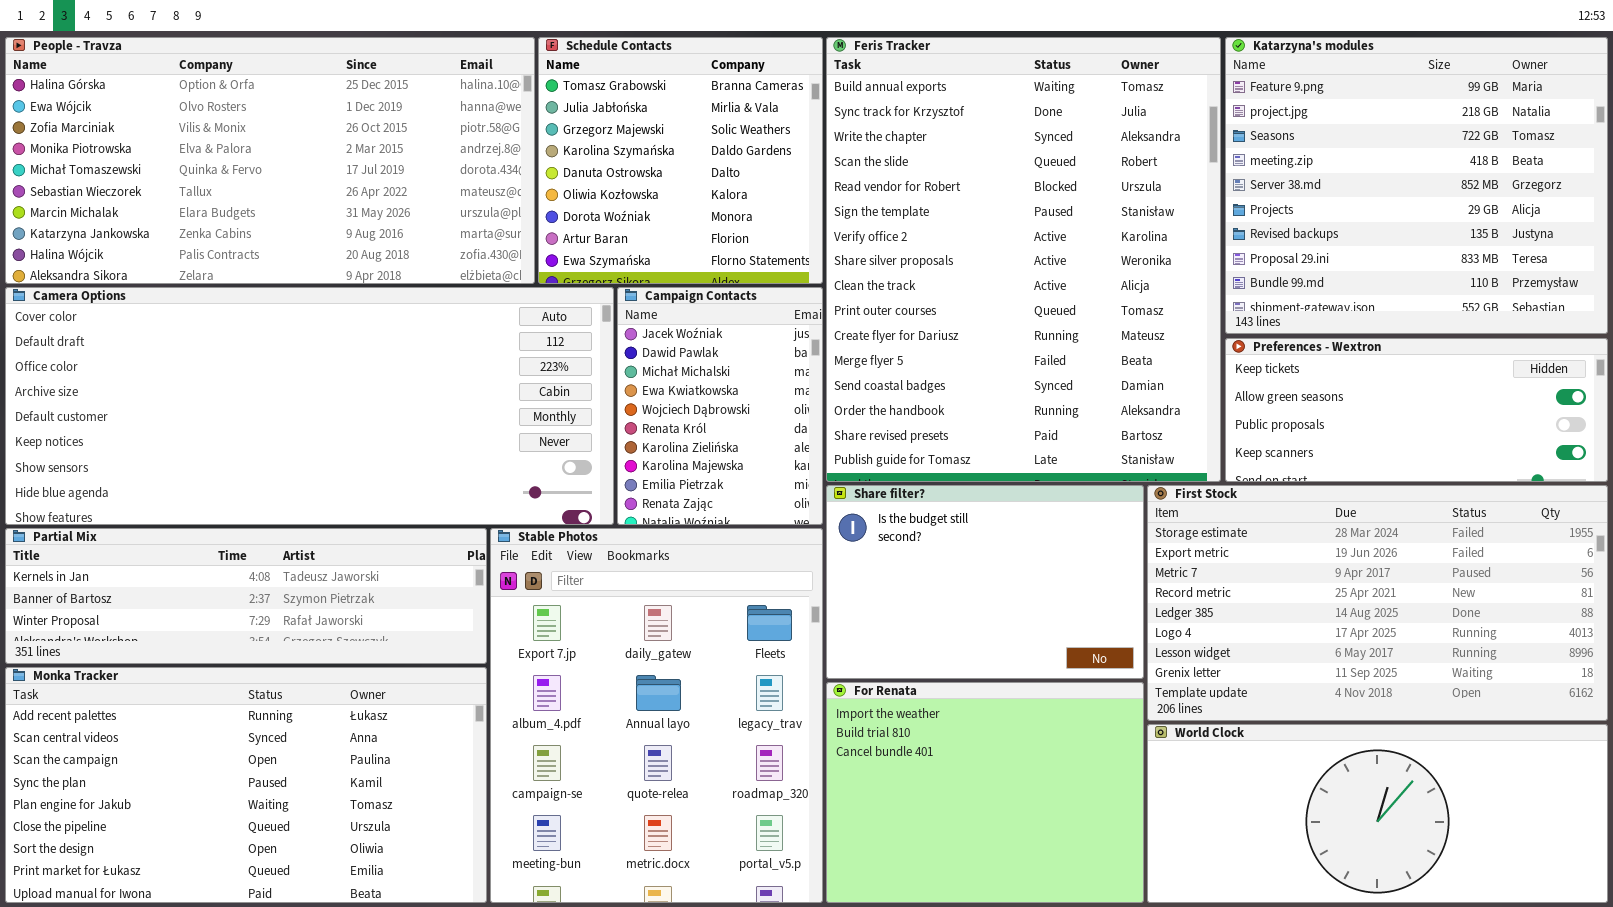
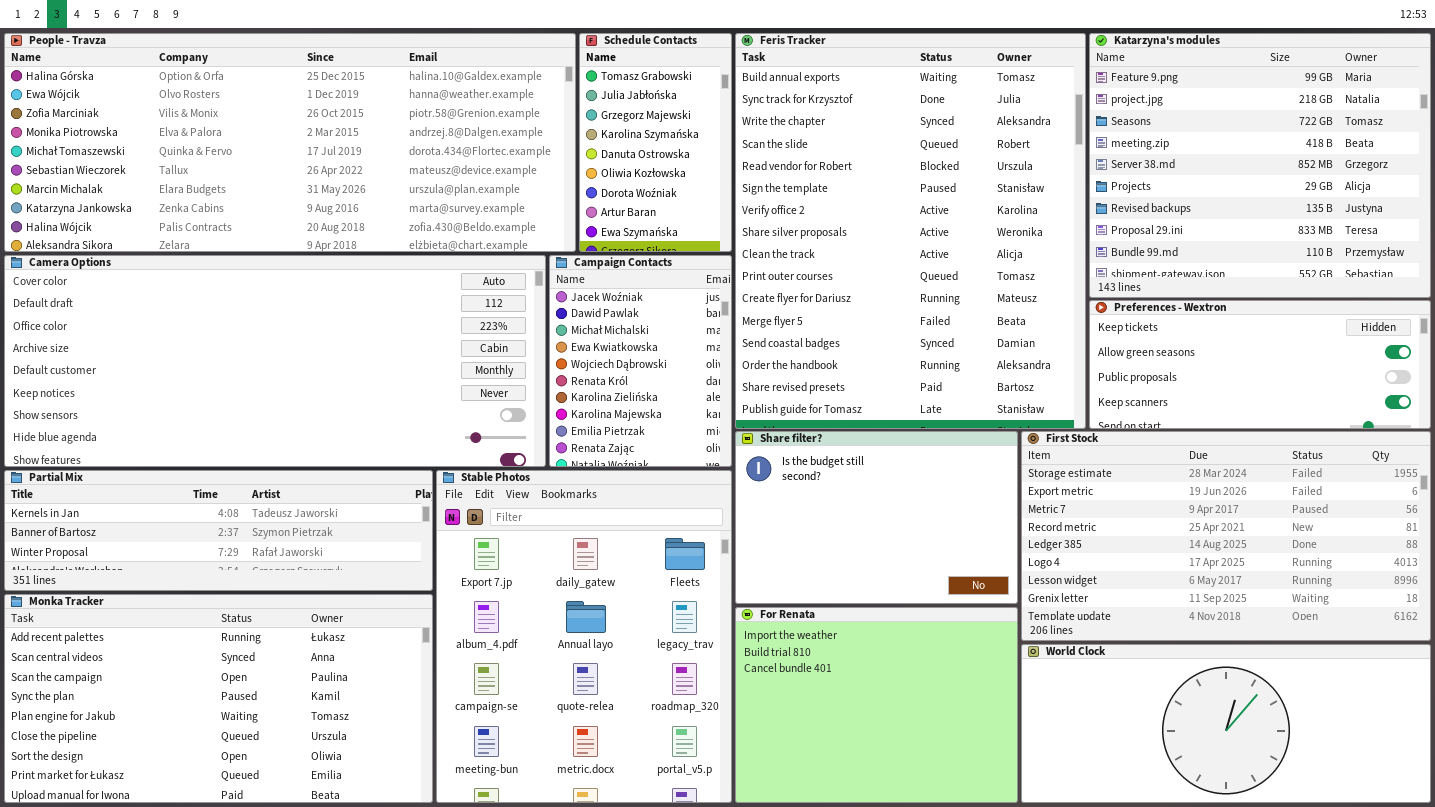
People - Travza: [5,37,535,284] -> [4,33,576,252], resized
Schedule Contacts: [538,37,823,284] -> [579,33,732,252], resized

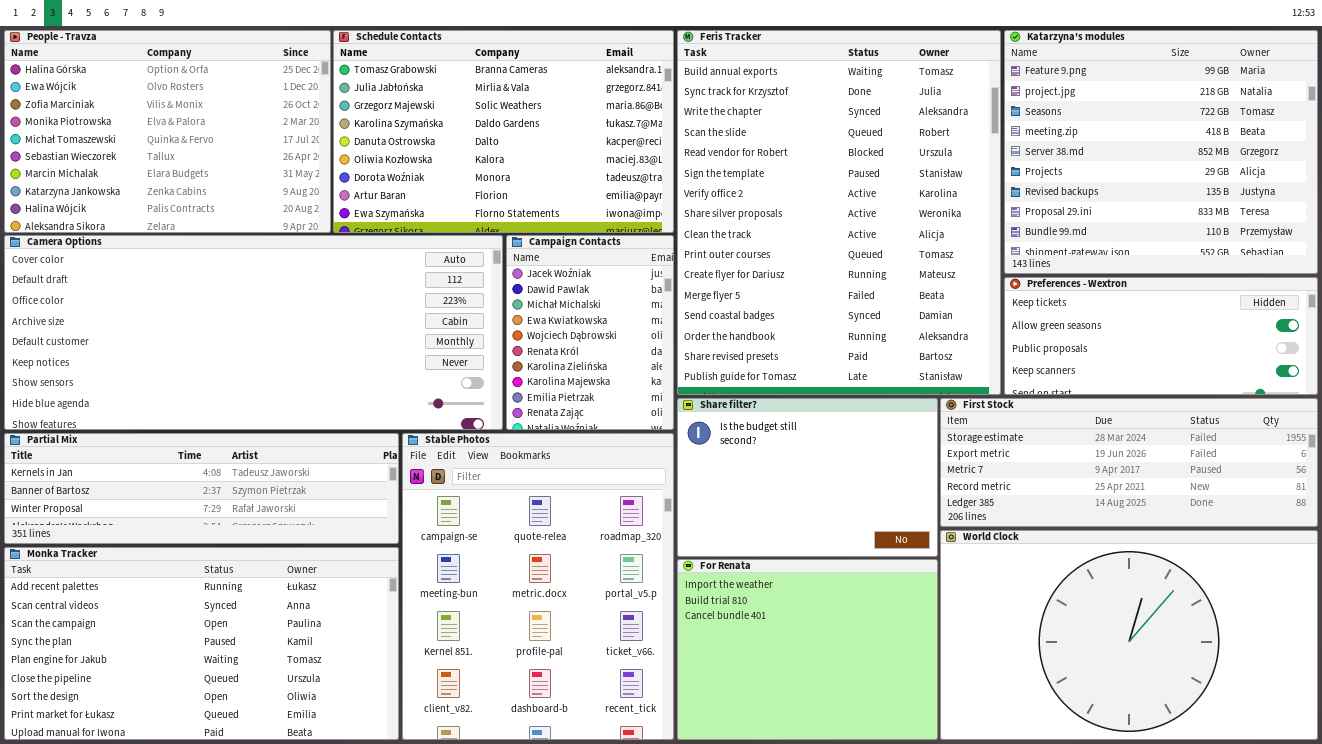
People - Travza: [4,33,576,252] -> [4,30,331,233], resized
Schedule Contacts: [579,33,732,252] -> [333,30,674,233], resized
First Stock: [1021,431,1431,641] -> [940,398,1318,527], resized
Stable Photos: [436,470,732,803] -> [402,433,674,740], scrolled down 2 rows
World Clock: [1021,644,1431,803] -> [940,530,1318,740], resized

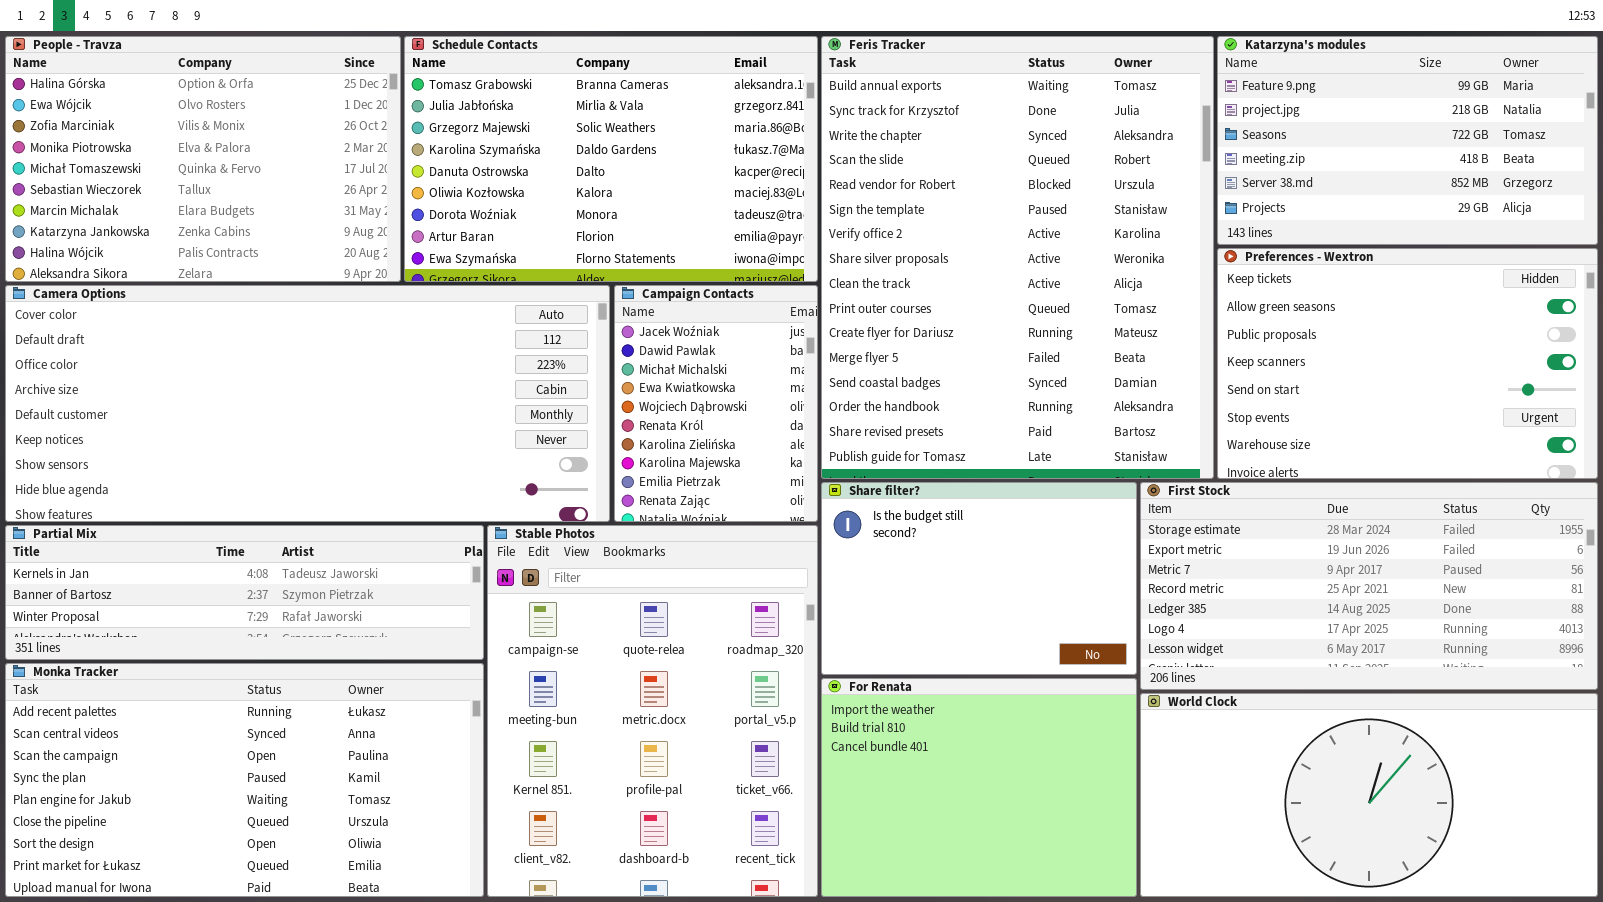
Katarzyna's modules: [1004,30,1318,274] -> [1217,36,1598,245], resized
Preferences - Wextron: [1004,277,1318,395] -> [1217,248,1598,479], resized
First Stock: [940,398,1318,527] -> [1140,482,1598,690], resized
World Clock: [940,530,1318,740] -> [1140,693,1598,897], resized

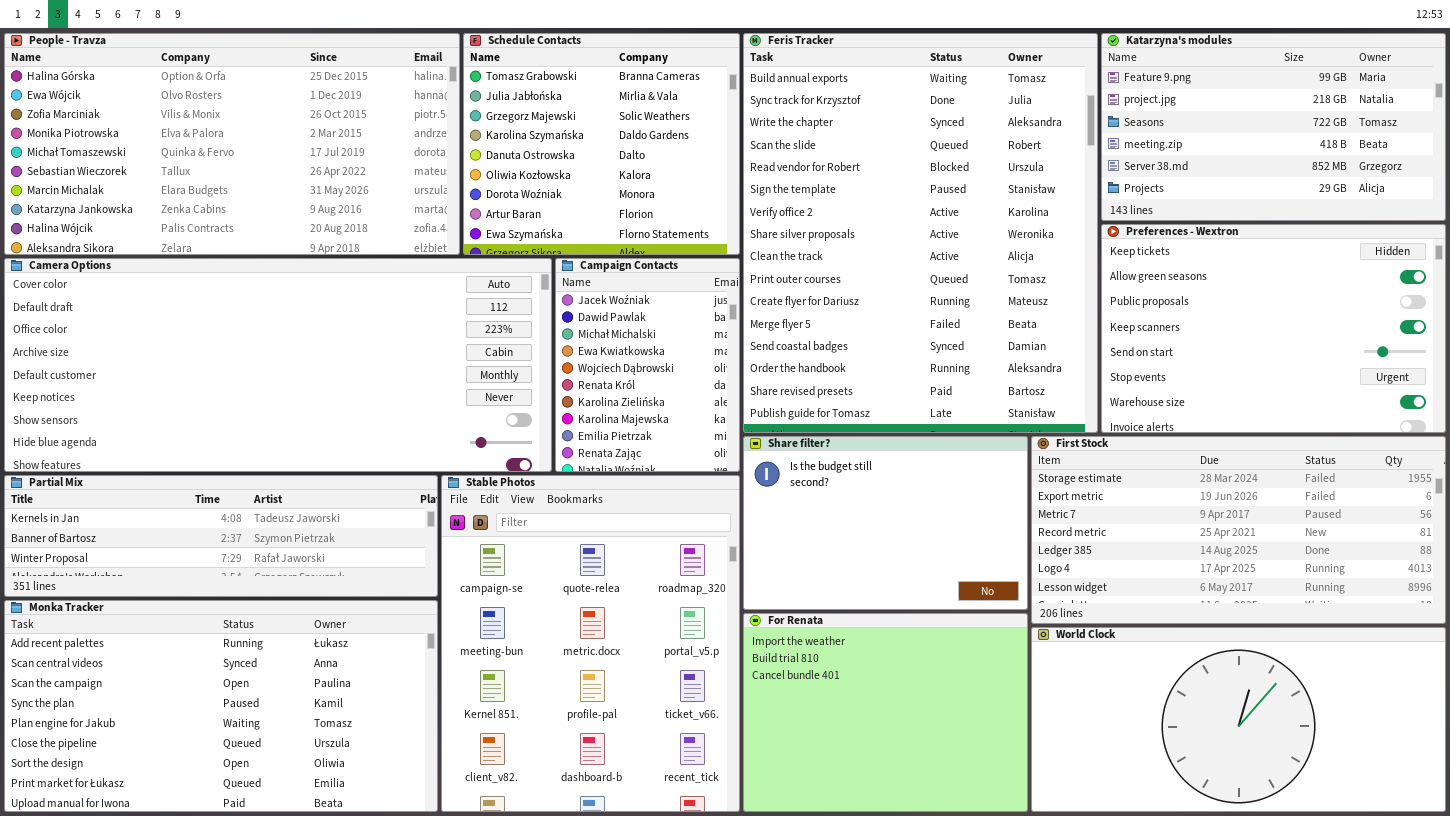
People - Travza: [5,36,401,282] -> [4,33,460,255], resized
Schedule Contacts: [404,36,818,282] -> [463,33,740,255], resized

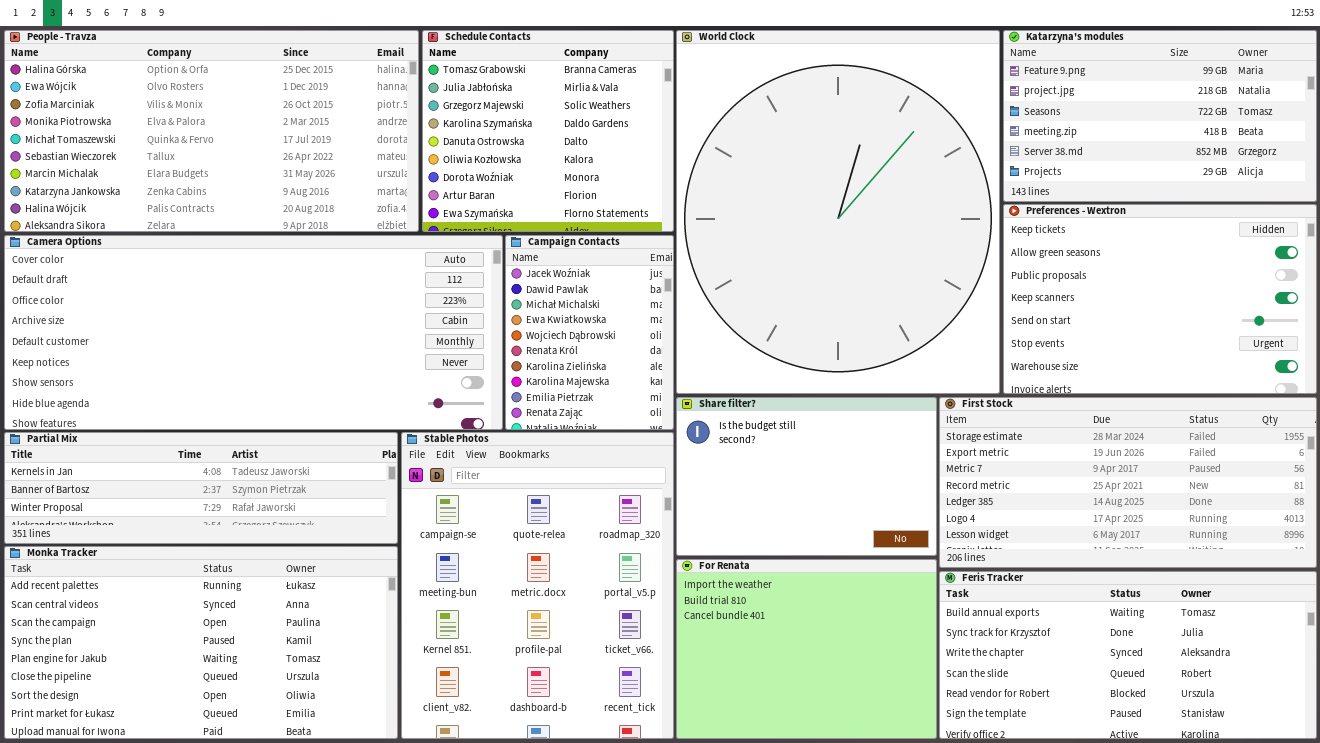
Feris Tracker: [743,33,1098,433] -> [939,571,1317,739], moved, resized
World Clock: [1031,627,1446,812] -> [676,30,1000,394], moved, resized

